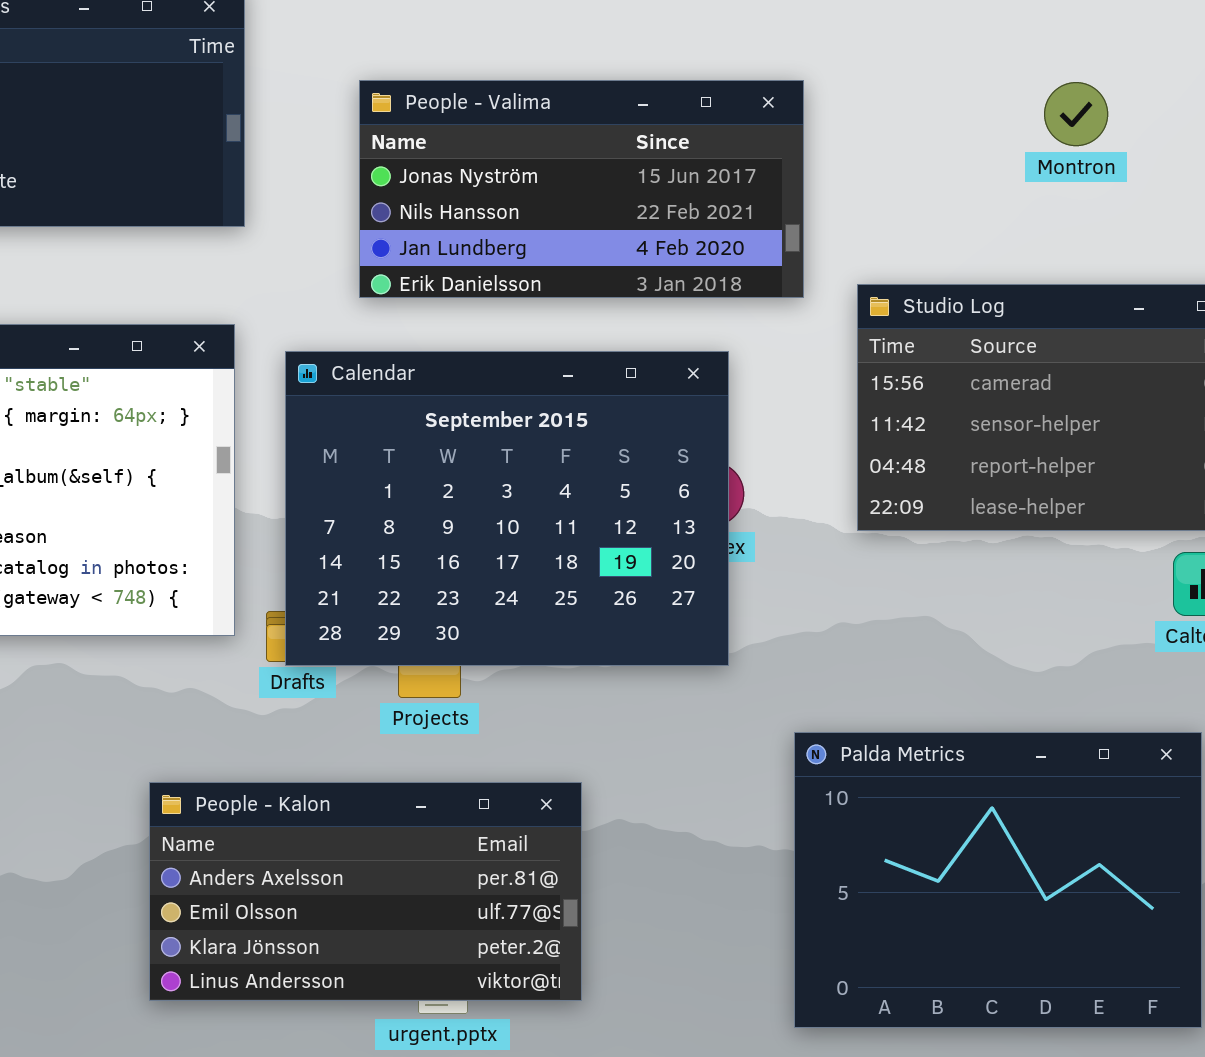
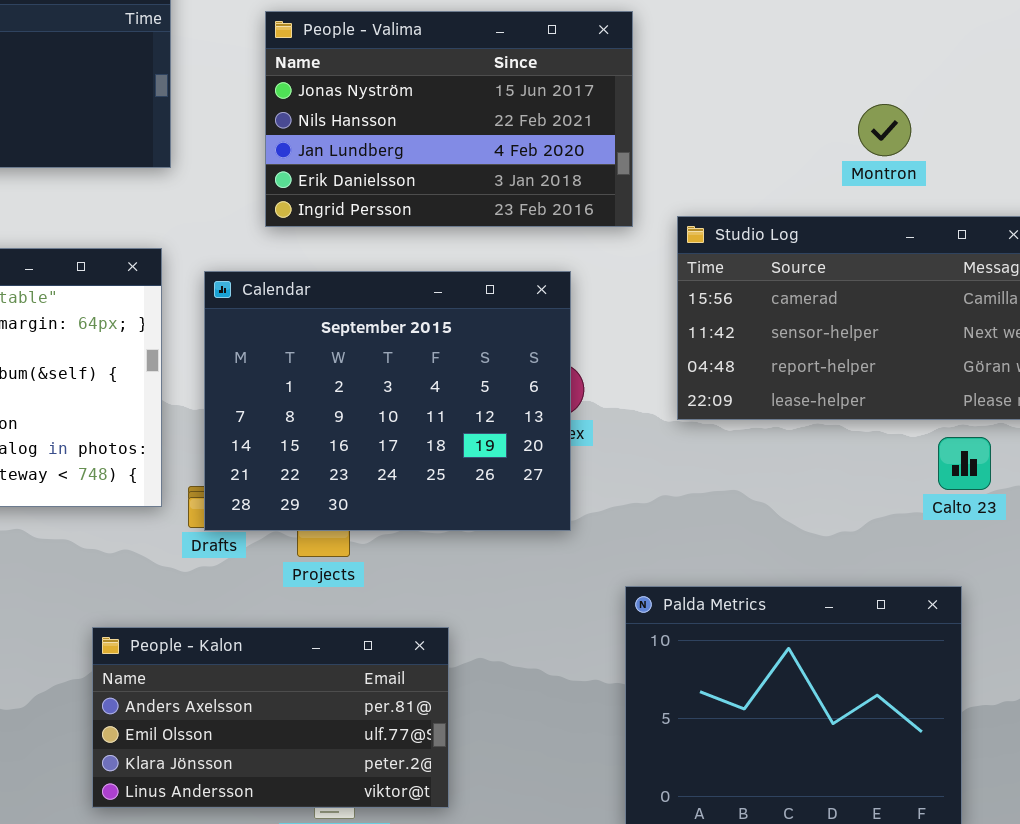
People - Valima: [359,80,804,298] -> [265,11,633,227], resized
Montron: [1044,82,1108,146] -> [858,104,911,156], moved

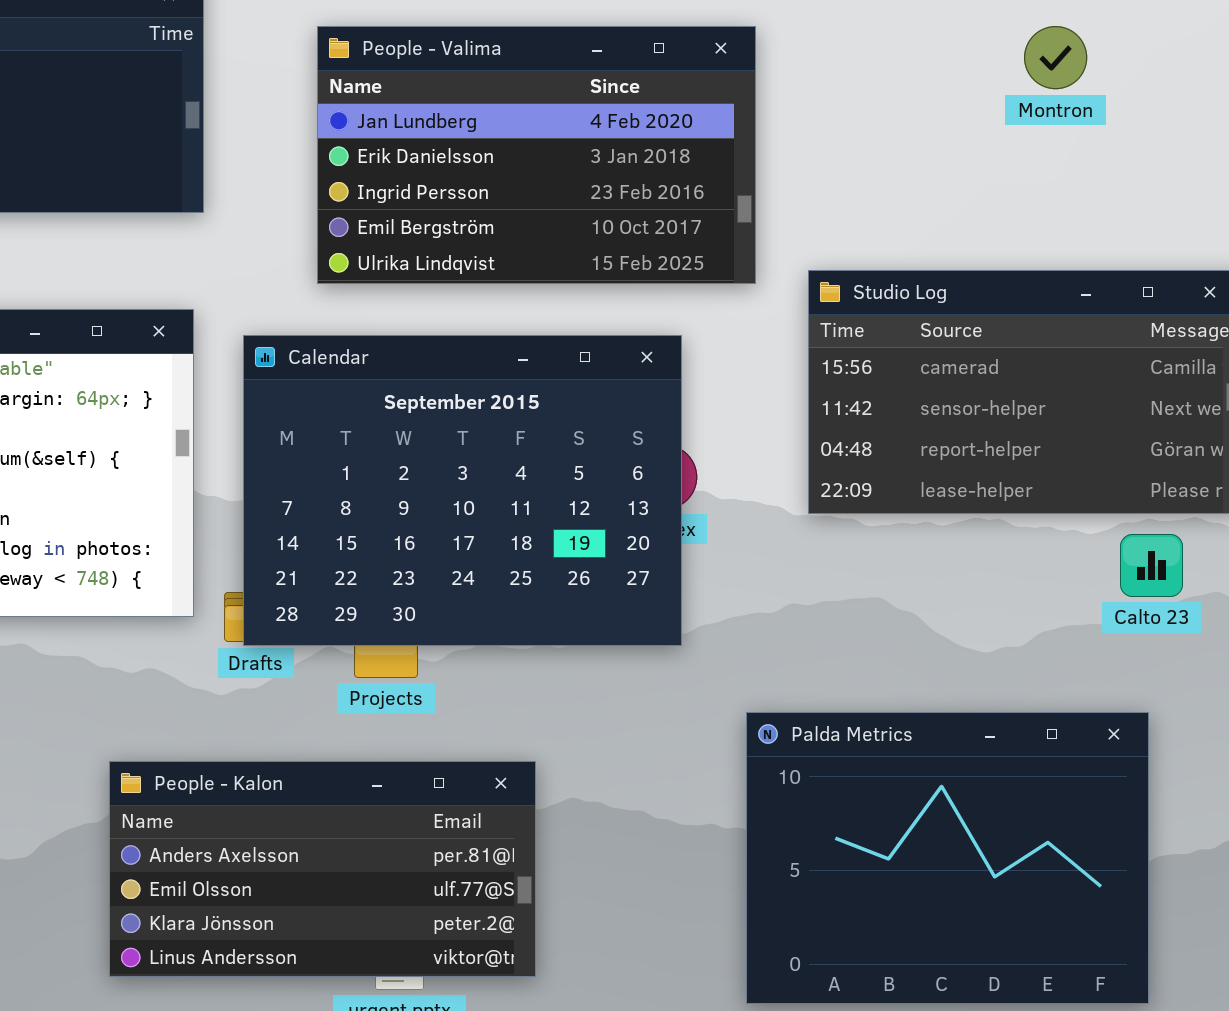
People - Valima: [265,11,633,227] -> [317,26,756,284], scrolled down 2 rows
Montron: [858,104,911,156] -> [1024,26,1087,89], moved

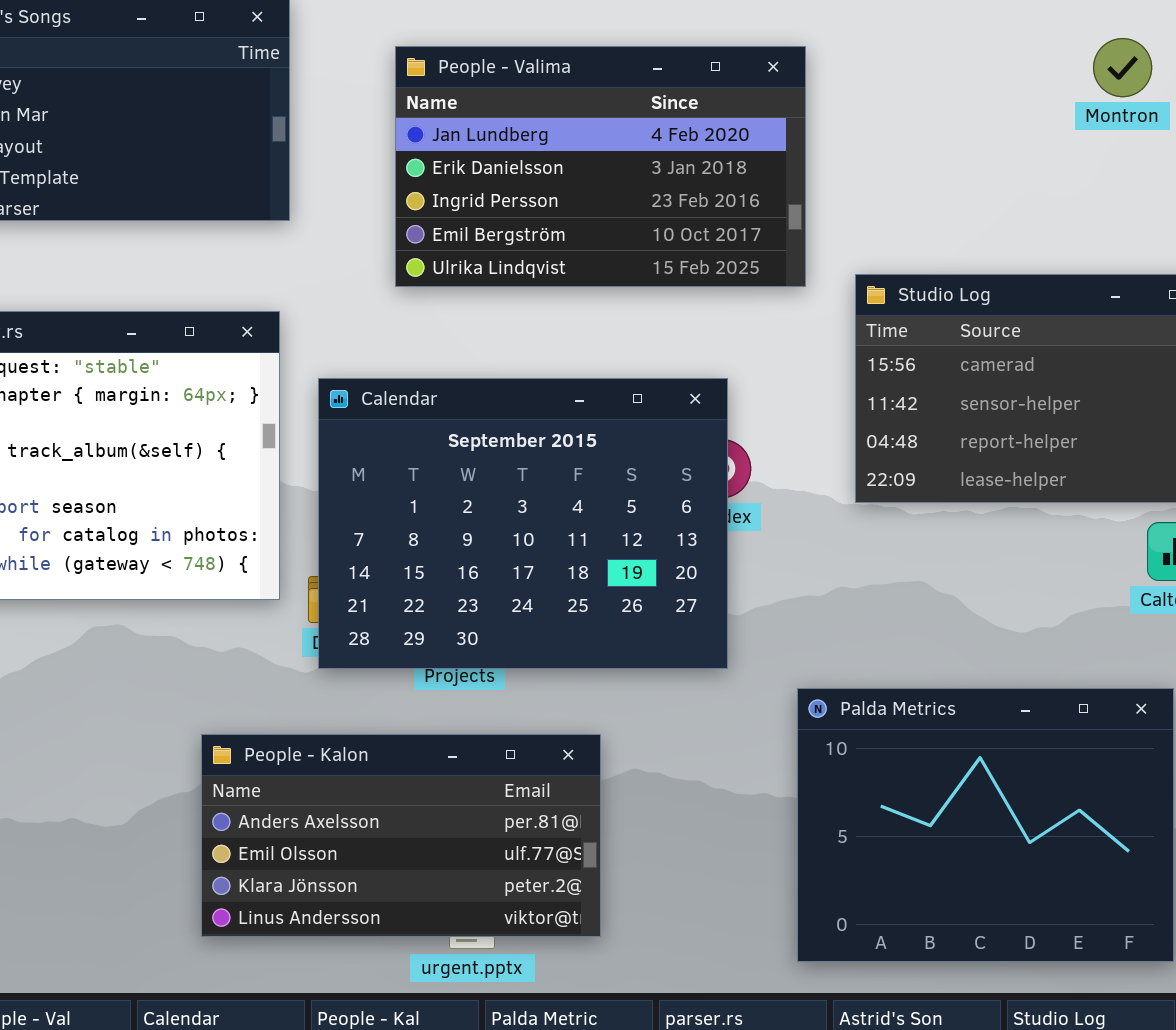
Montron: [1024,26,1087,89] -> [1093,38,1152,97], moved
Calendar: [243,335,682,646] -> [318,378,728,669], moved

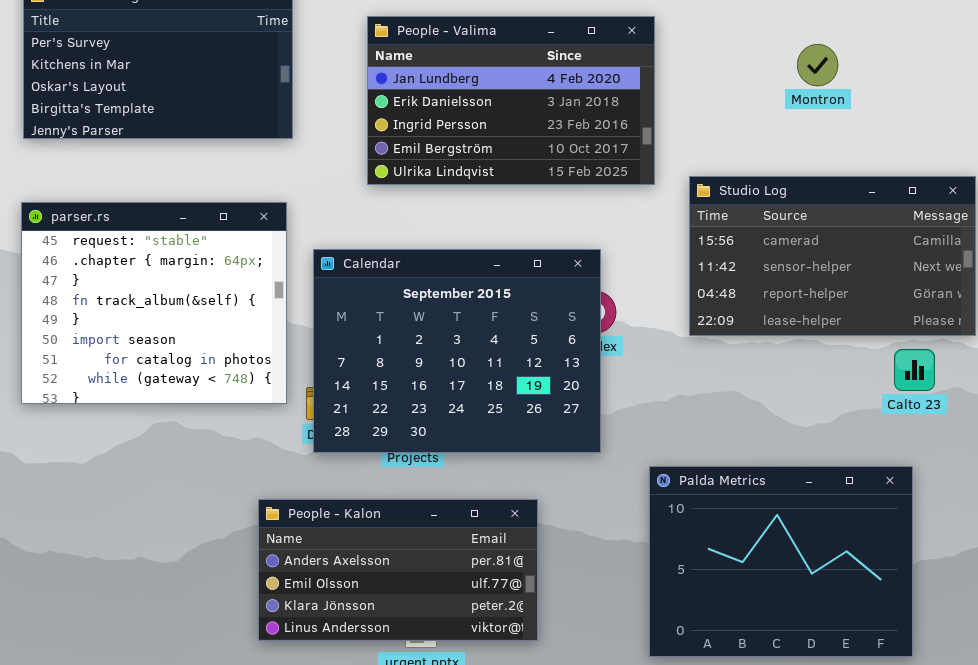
Montron: [1093,38,1152,97] -> [797,44,838,86], moved
People - Kalon: [201,734,601,937] -> [258,499,538,641], moved

